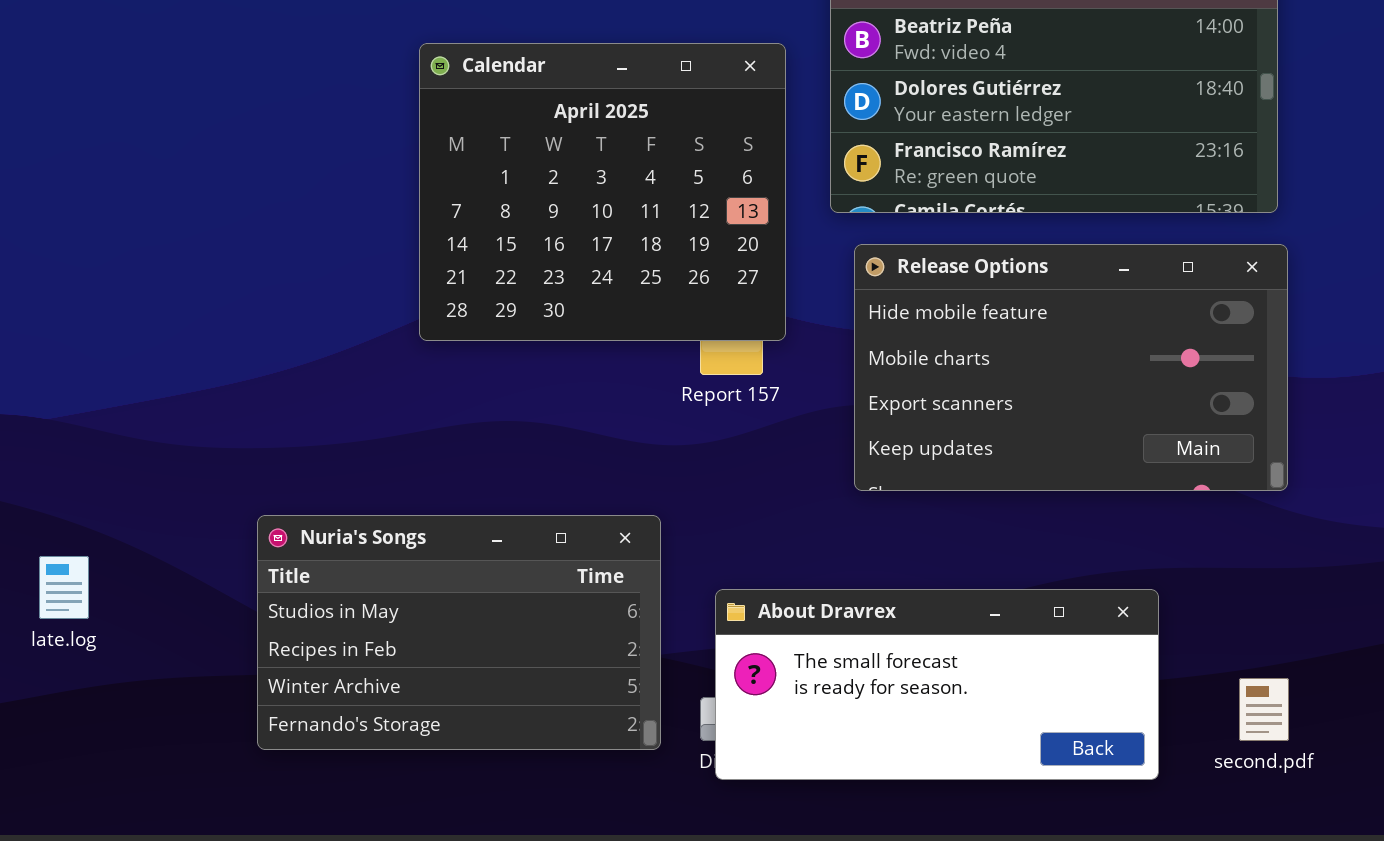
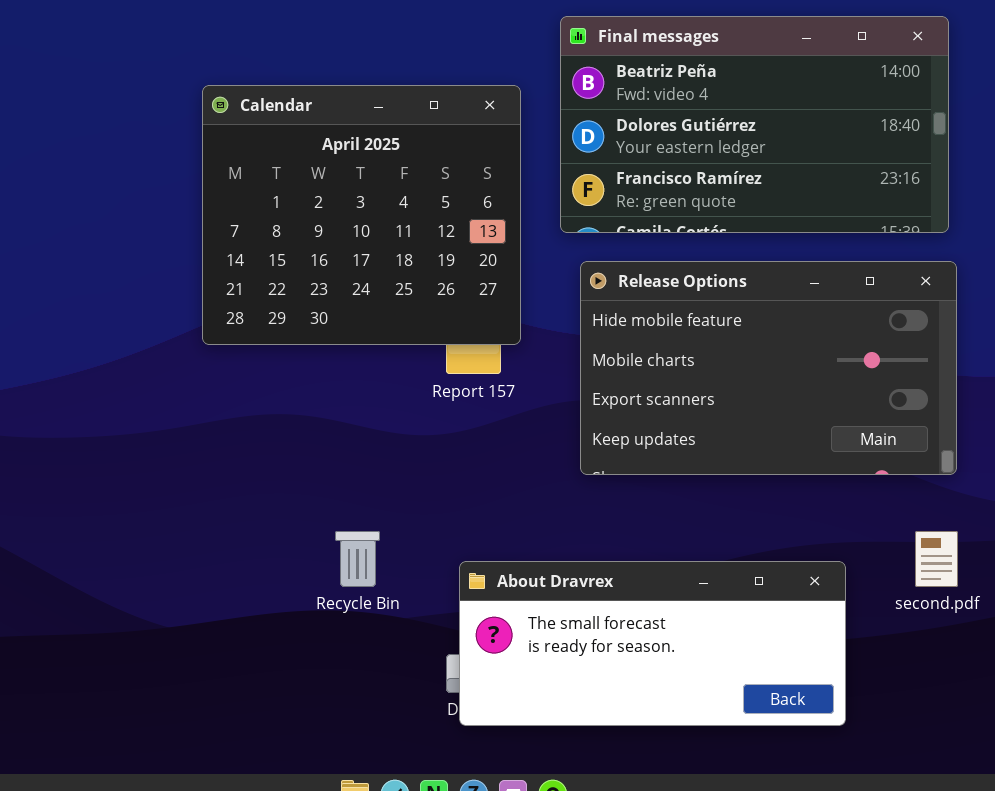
Nuria's Songs: [257,515,661,750] -> none, closed
second.pdf: [1239,678,1289,741] -> [915,531,958,587], moved

